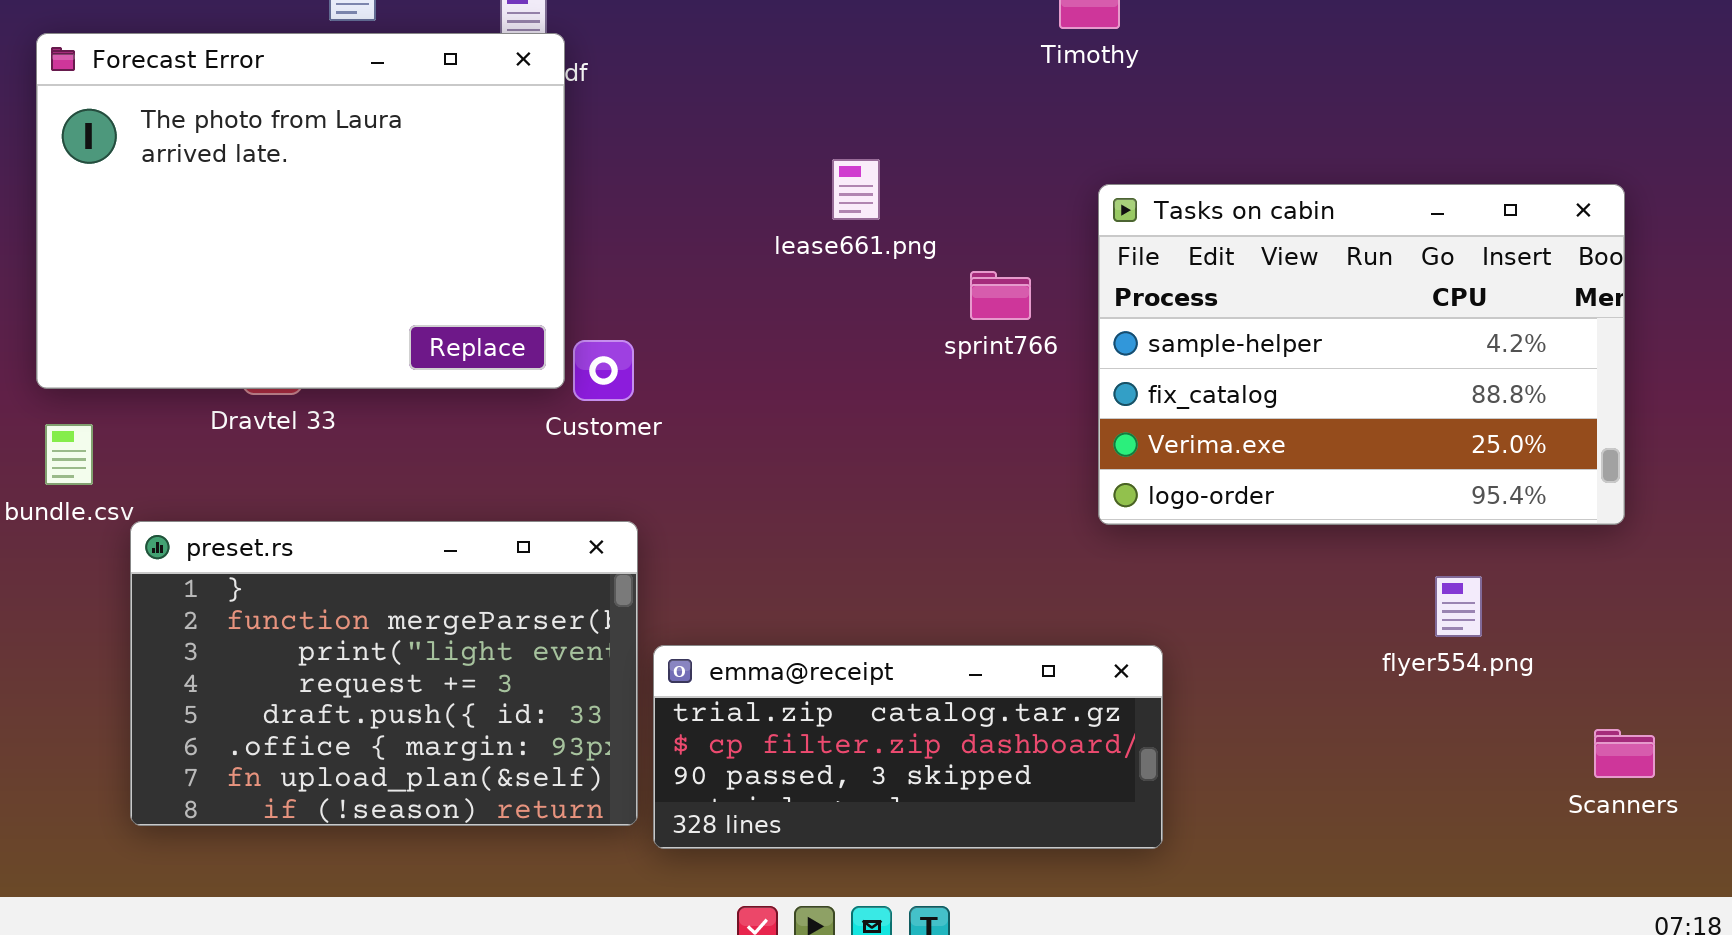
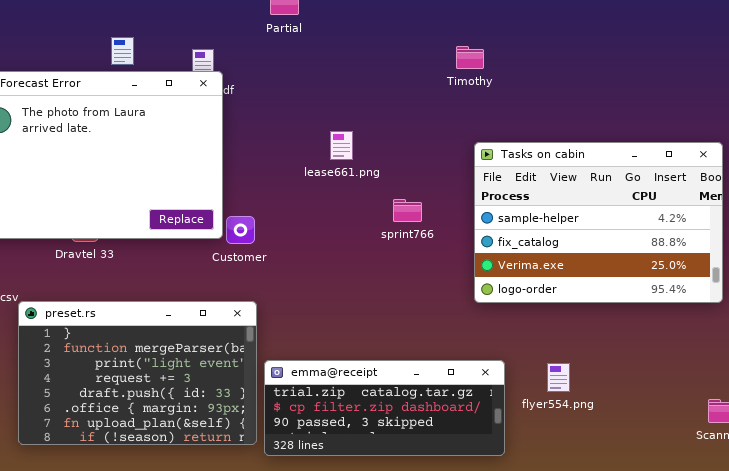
lease661.png: [832,159,880,220] -> [330,131,353,160], moved
sprint766: [970,271,1031,320] -> [393,199,422,222], moved
flyer554.png: [1435,576,1482,637] -> [547,363,570,392], moved

